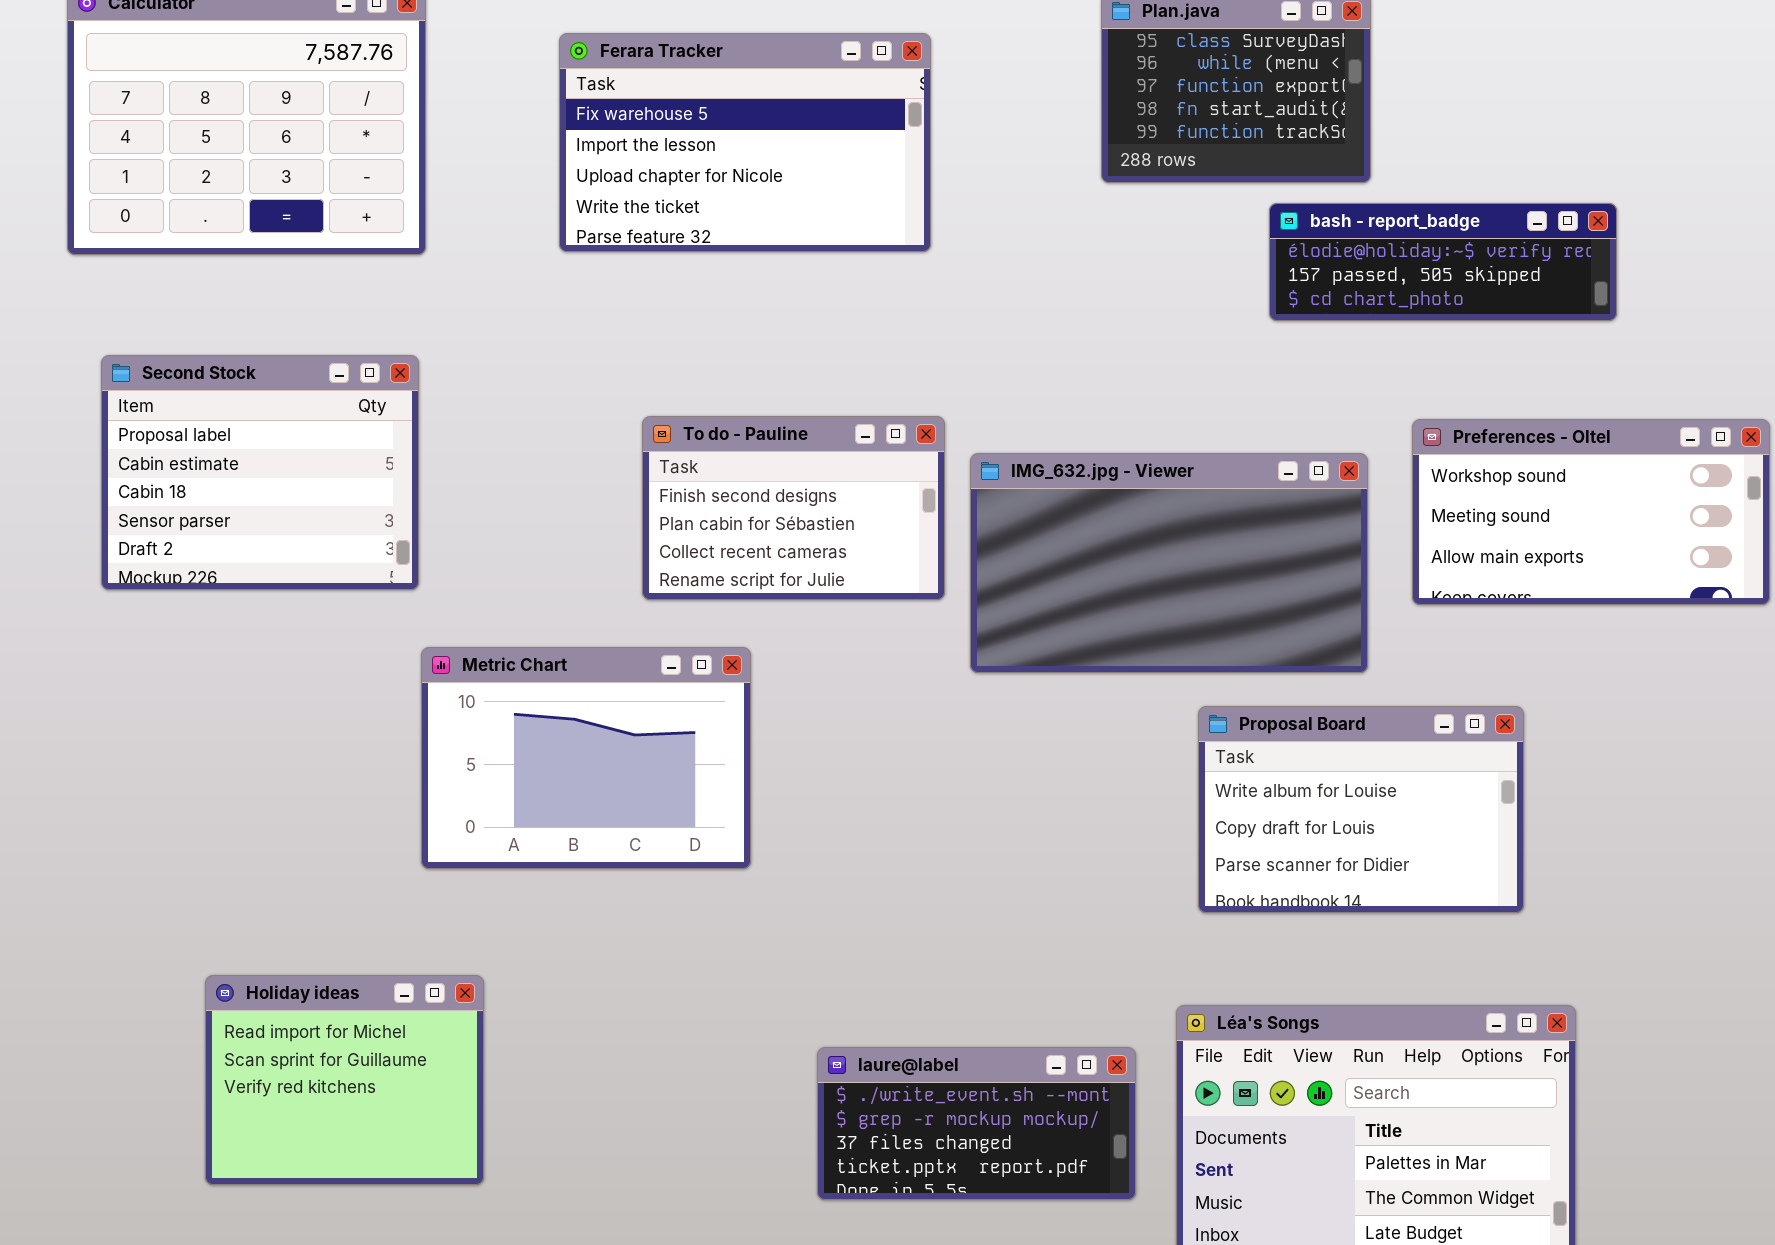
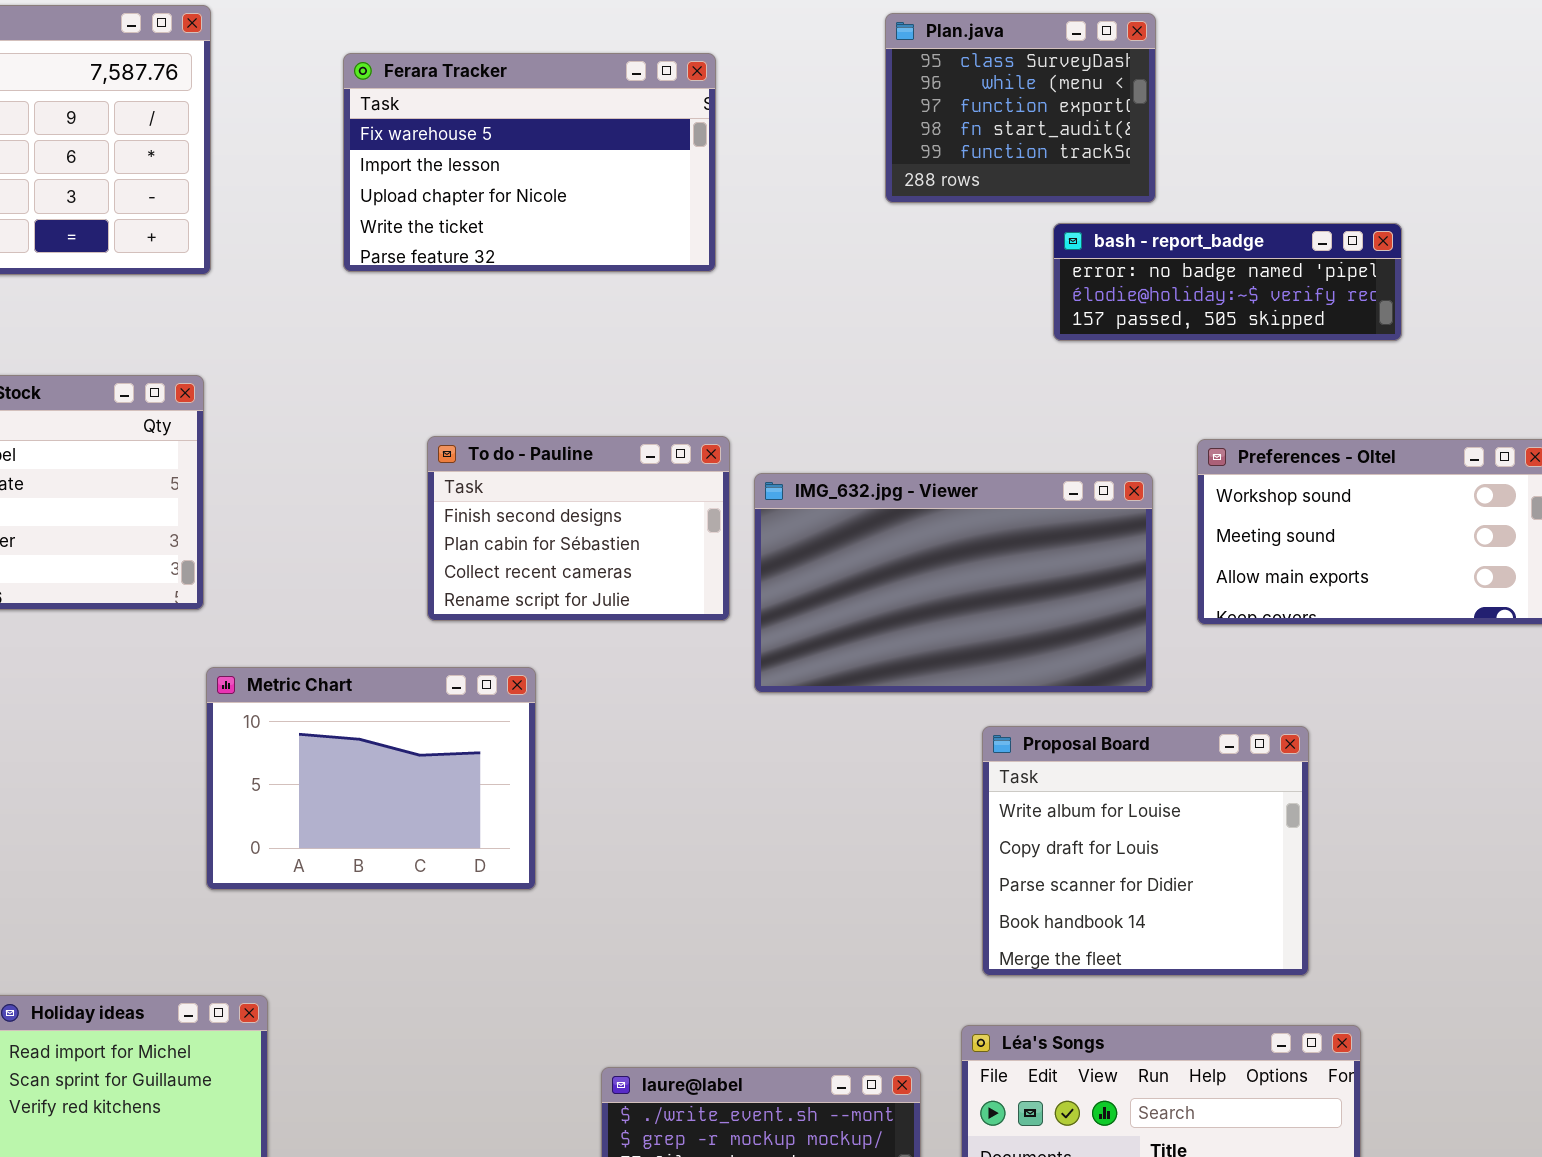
bash - report_badge: [1269,203,1617,321] -> [1053,223,1402,341], scrolled up 1 row
Proposal Board: [1198,706,1524,913] -> [982,726,1309,976], resized

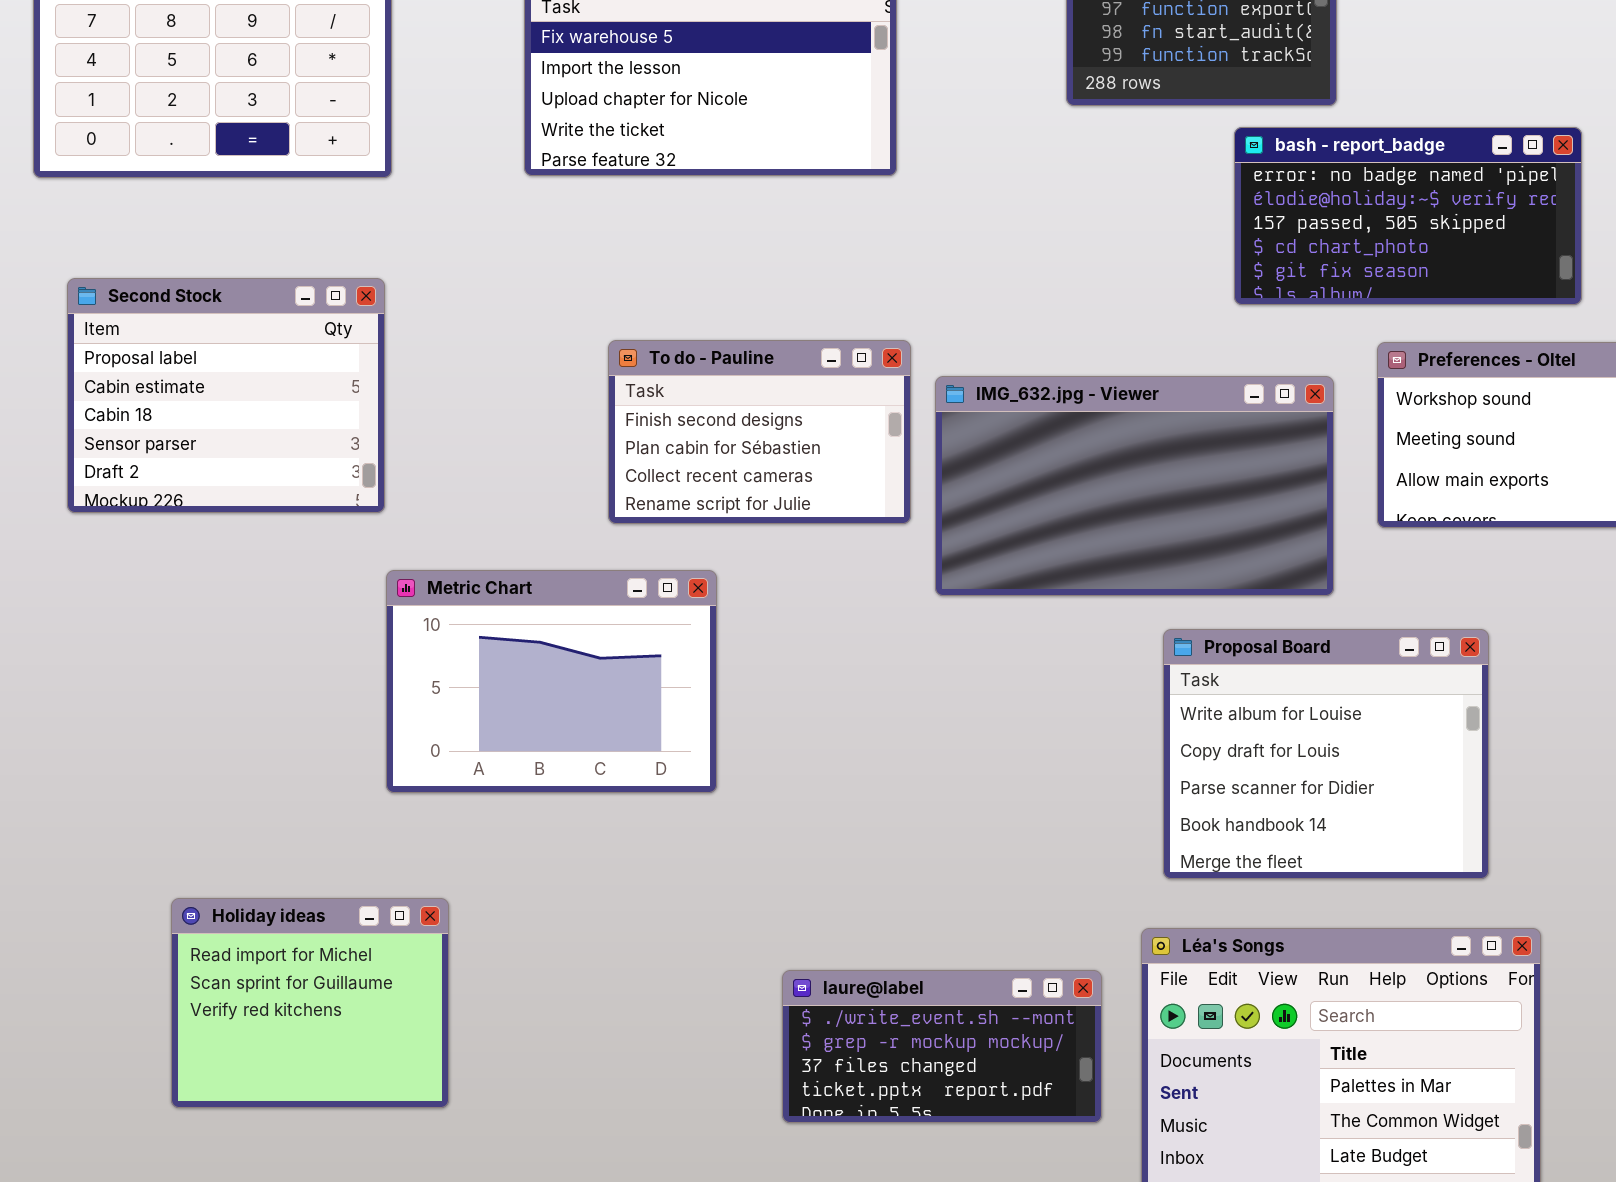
bash - report_badge: [1053,223,1402,341] -> [1234,127,1582,305], resized

